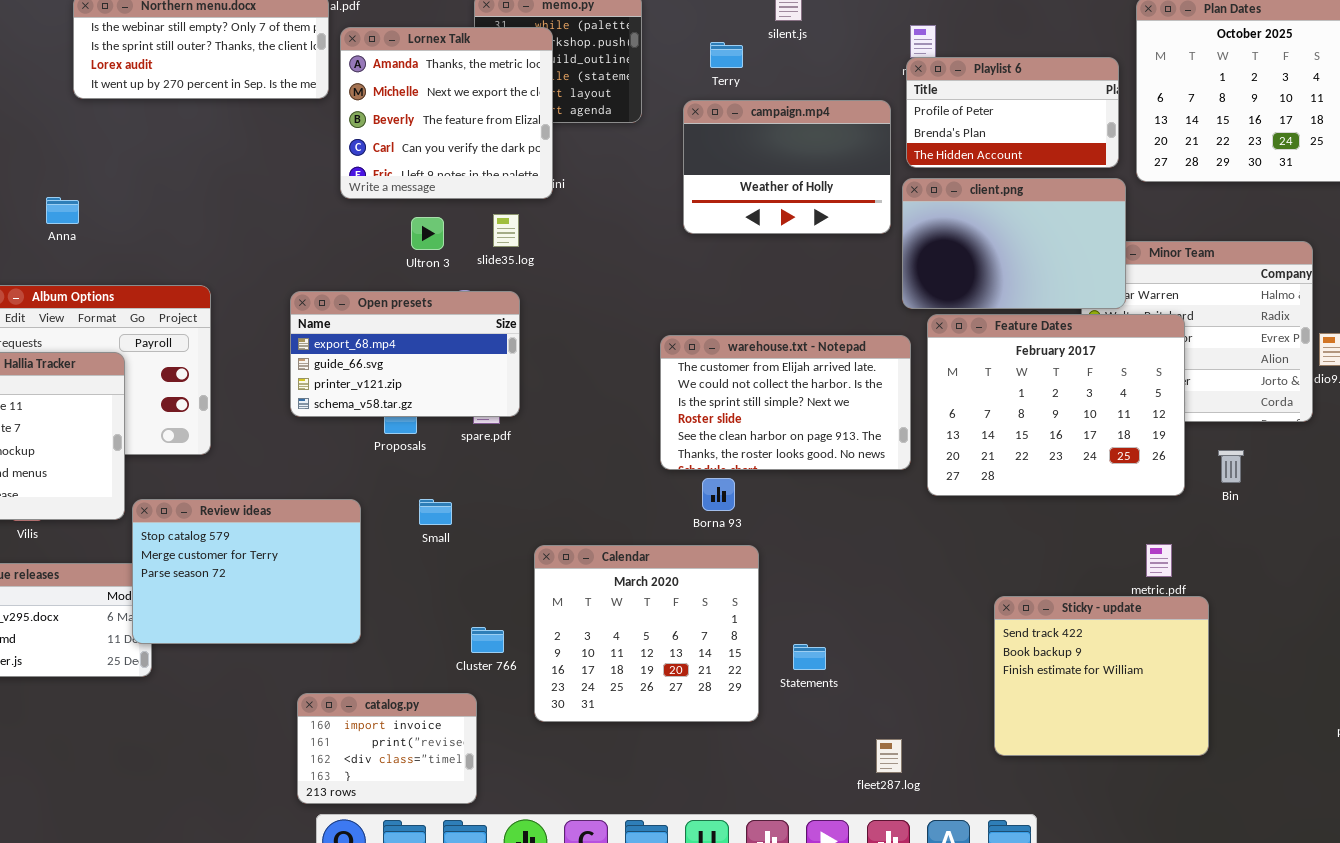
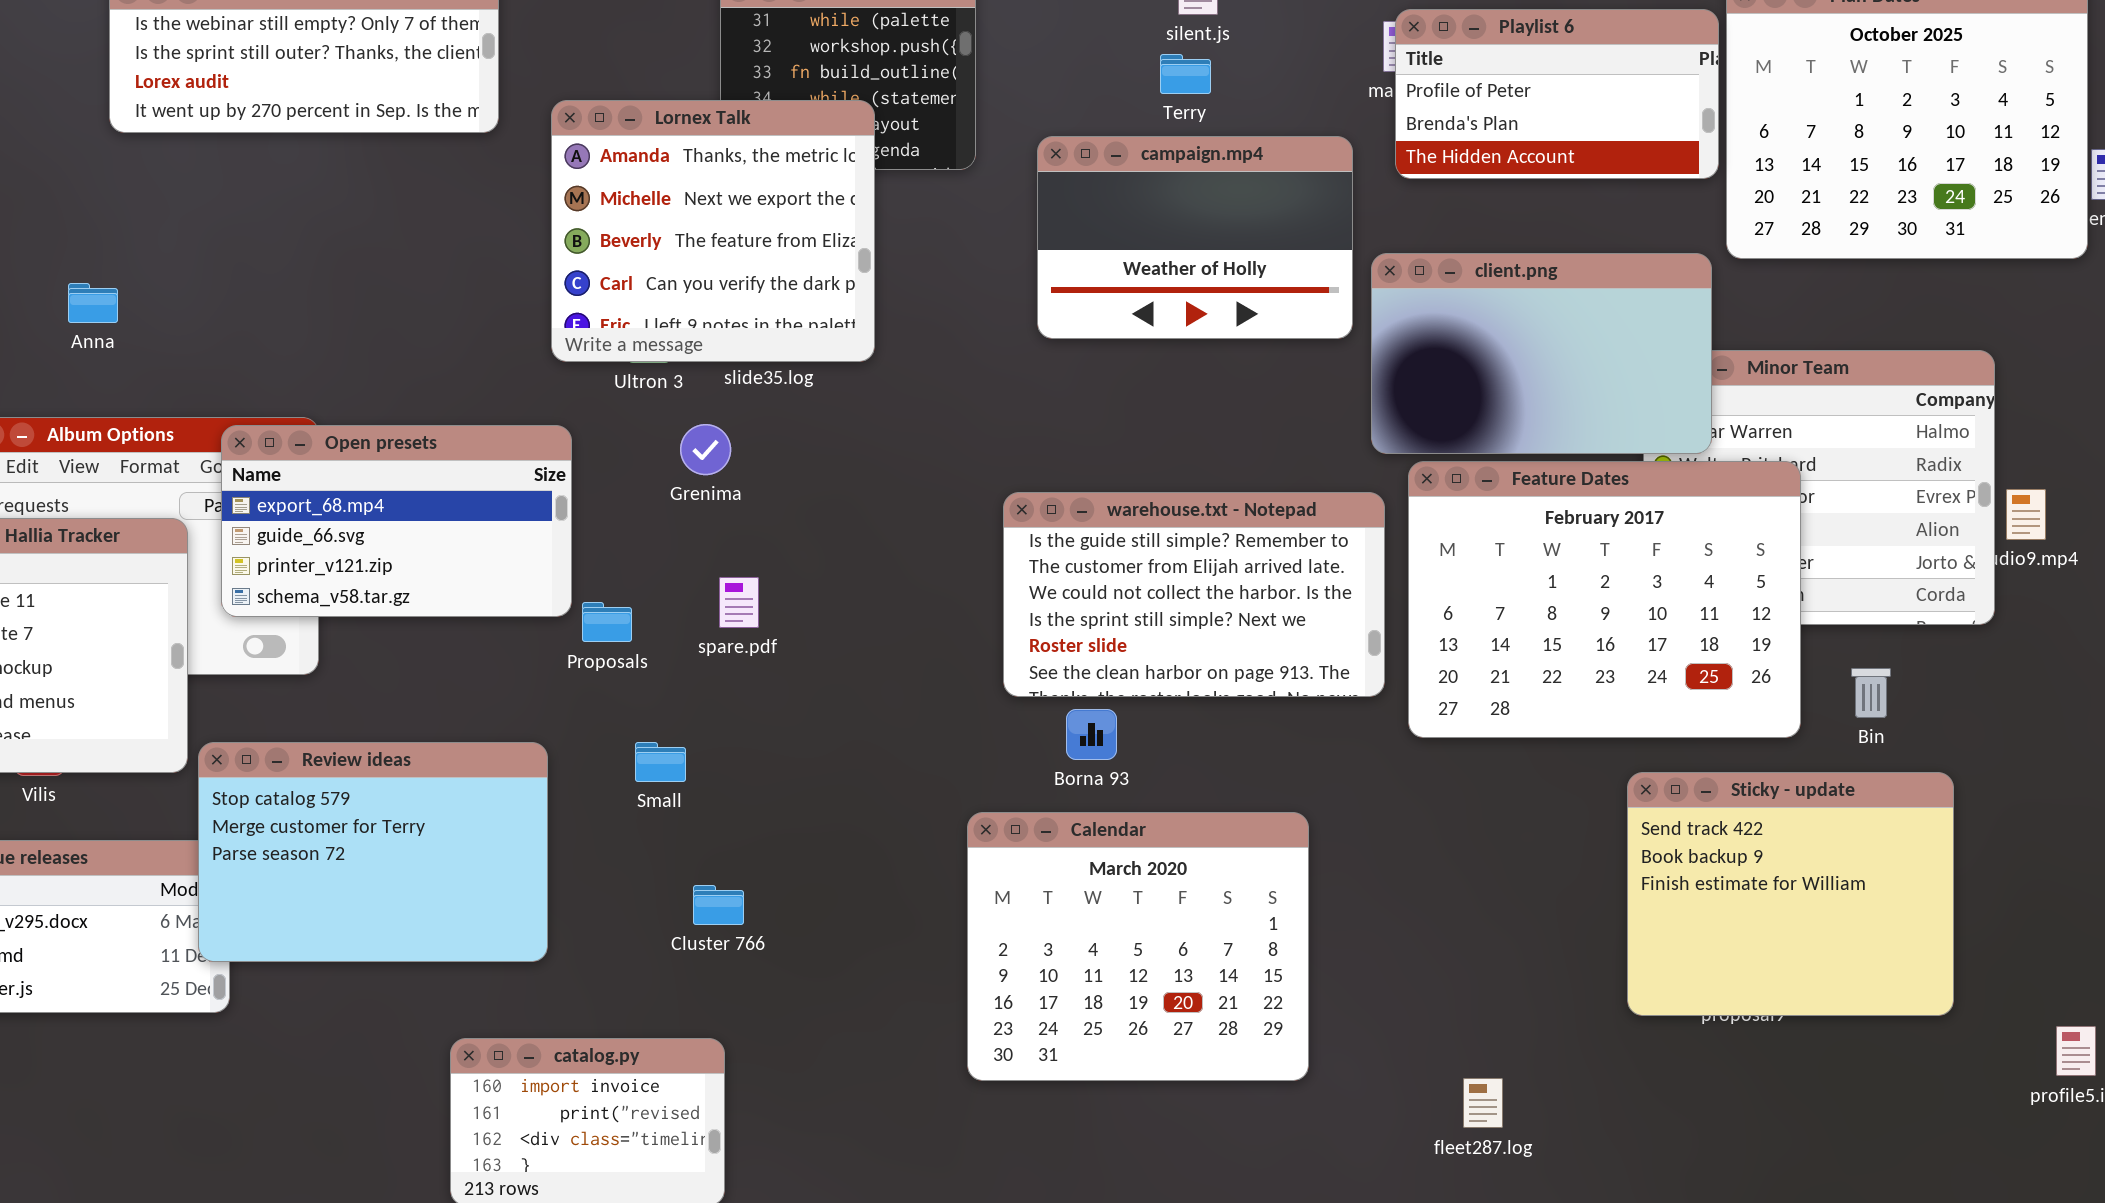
Lornex Talk: [340,27,553,199] -> [551,100,875,362], moved
Terry: [710,42,743,68] -> [1160,54,1211,94], moved
Playlist 6: [906,57,1119,168] -> [1395,9,1719,179], moved
Open presets: [290,291,520,417] -> [221,425,572,617], moved
warehouse.txt - Notepad: [660,335,911,470] -> [1003,492,1385,697], scrolled up 1 row
Calendar: [534,545,759,722] -> [967,812,1309,1081], moved
Sticky - update: [994,596,1209,756] -> [1627,772,1954,1016], moved
Cluster 766: [471,627,504,653] -> [693,885,744,925], moved
fleet287.log: [876,739,902,773] -> [1463,1078,1503,1128], moved

